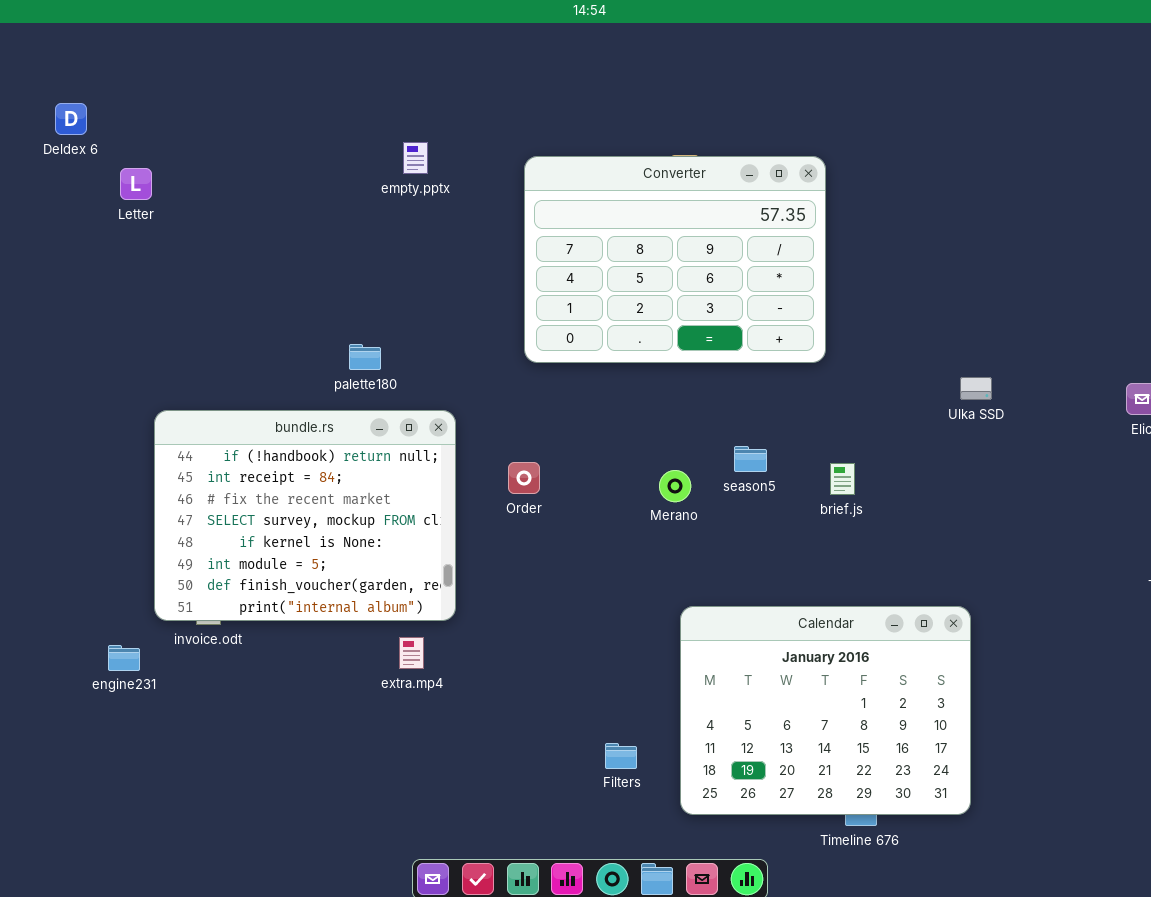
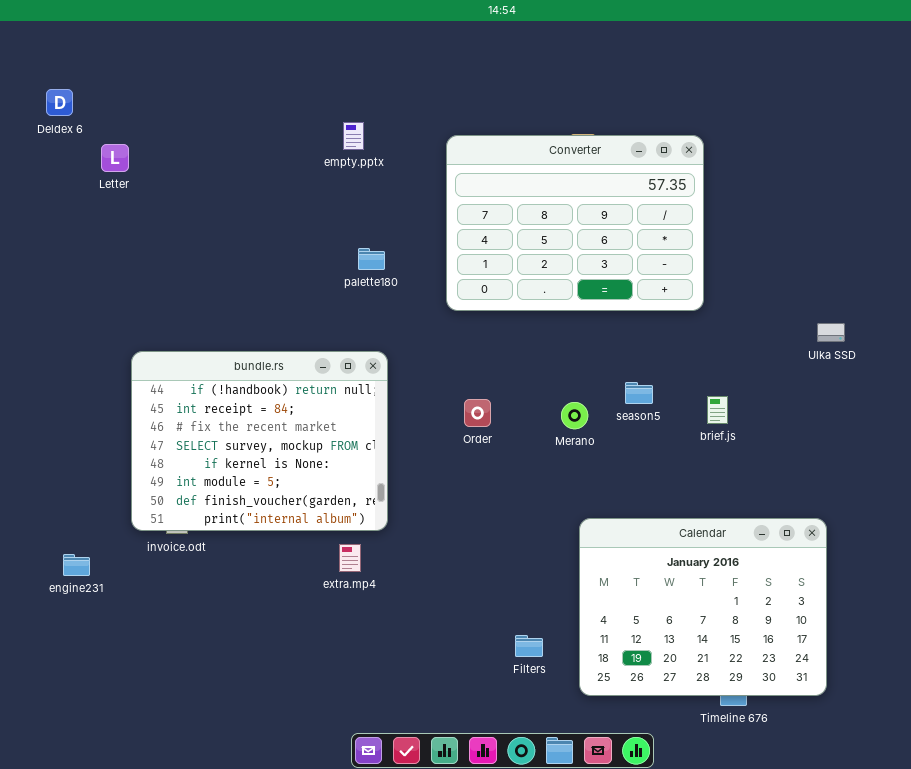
palette180: [349,344,381,370] -> [358,248,385,270], moved
Order: [508,462,540,494] -> [464,399,491,427], moved
engine231: [108,645,140,671] -> [63,554,90,576], moved

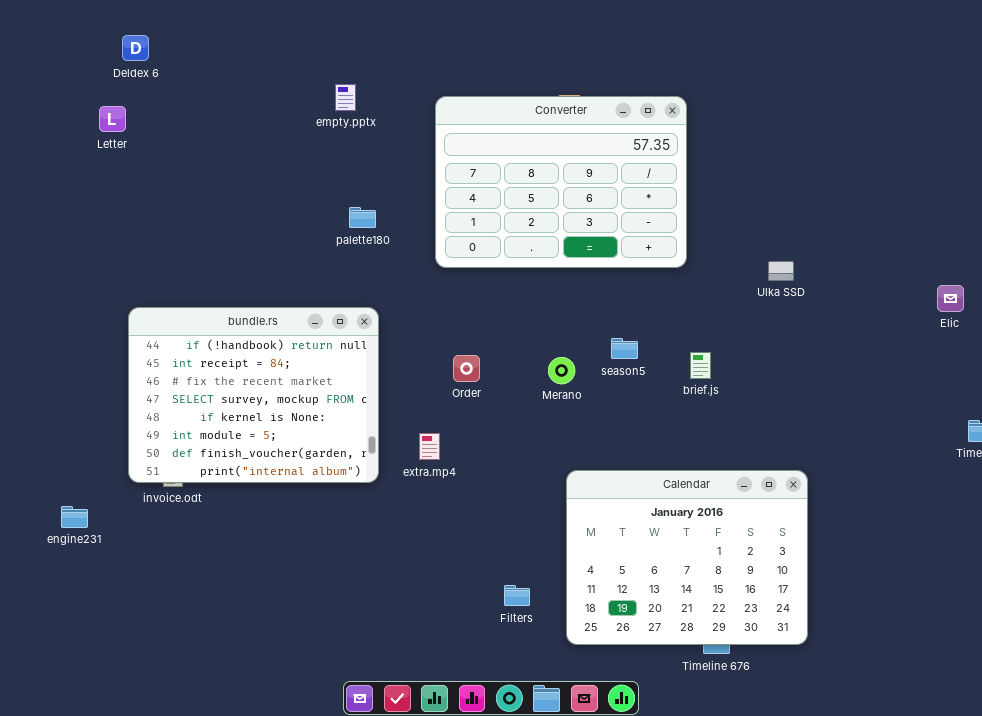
Deldex 6: [46,89,73,116] -> [122,35,149,61], moved
Ulka SSD: [817,323,845,342] -> [768,261,794,281], moved
extra.mp4: [339,544,361,572] -> [419,433,440,460], moved

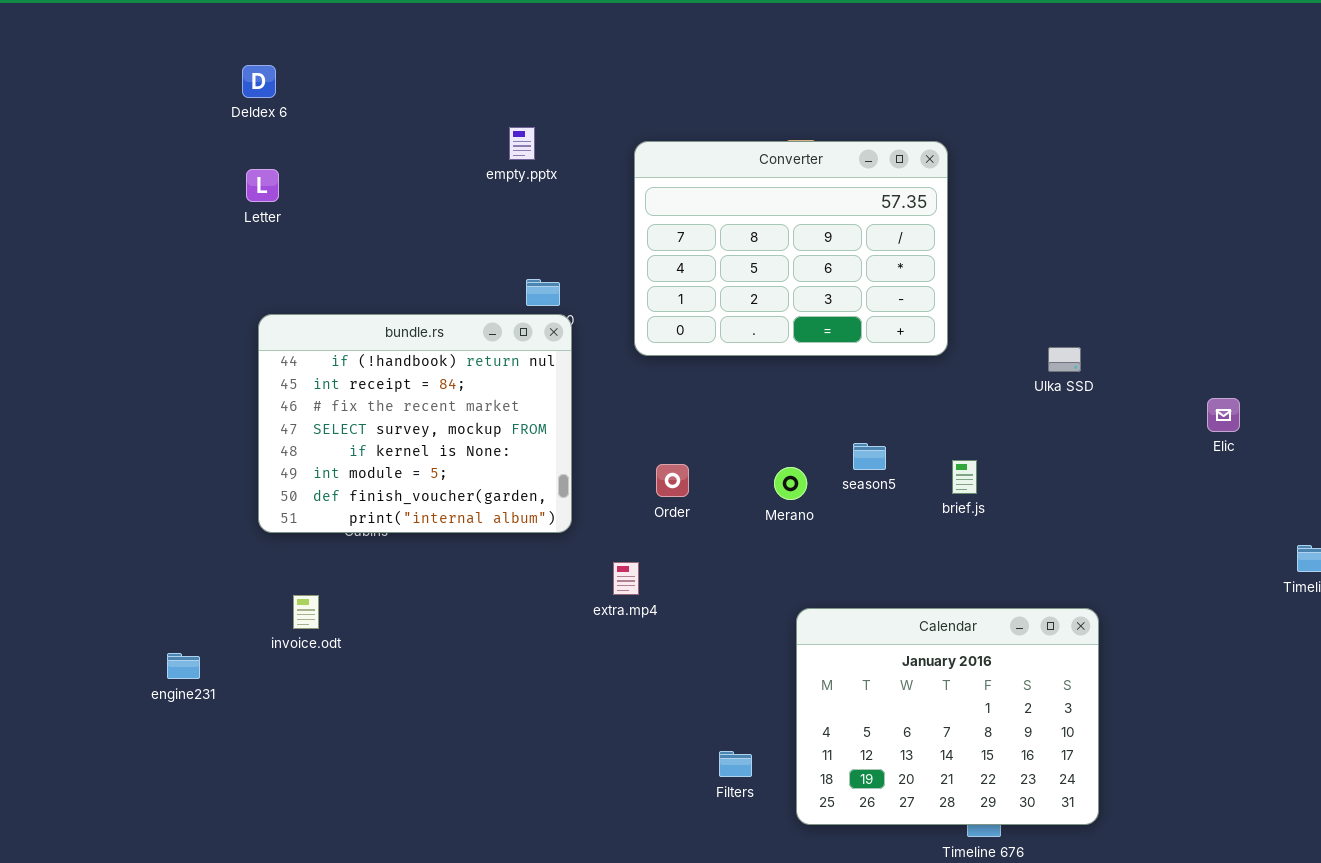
Letter: [99,106,126,132] -> [246,169,279,202], moved
Elic: [937,285,964,312] -> [1207,398,1240,432], moved
bundle.rs: [128,307,379,483] -> [258,314,572,533], moved

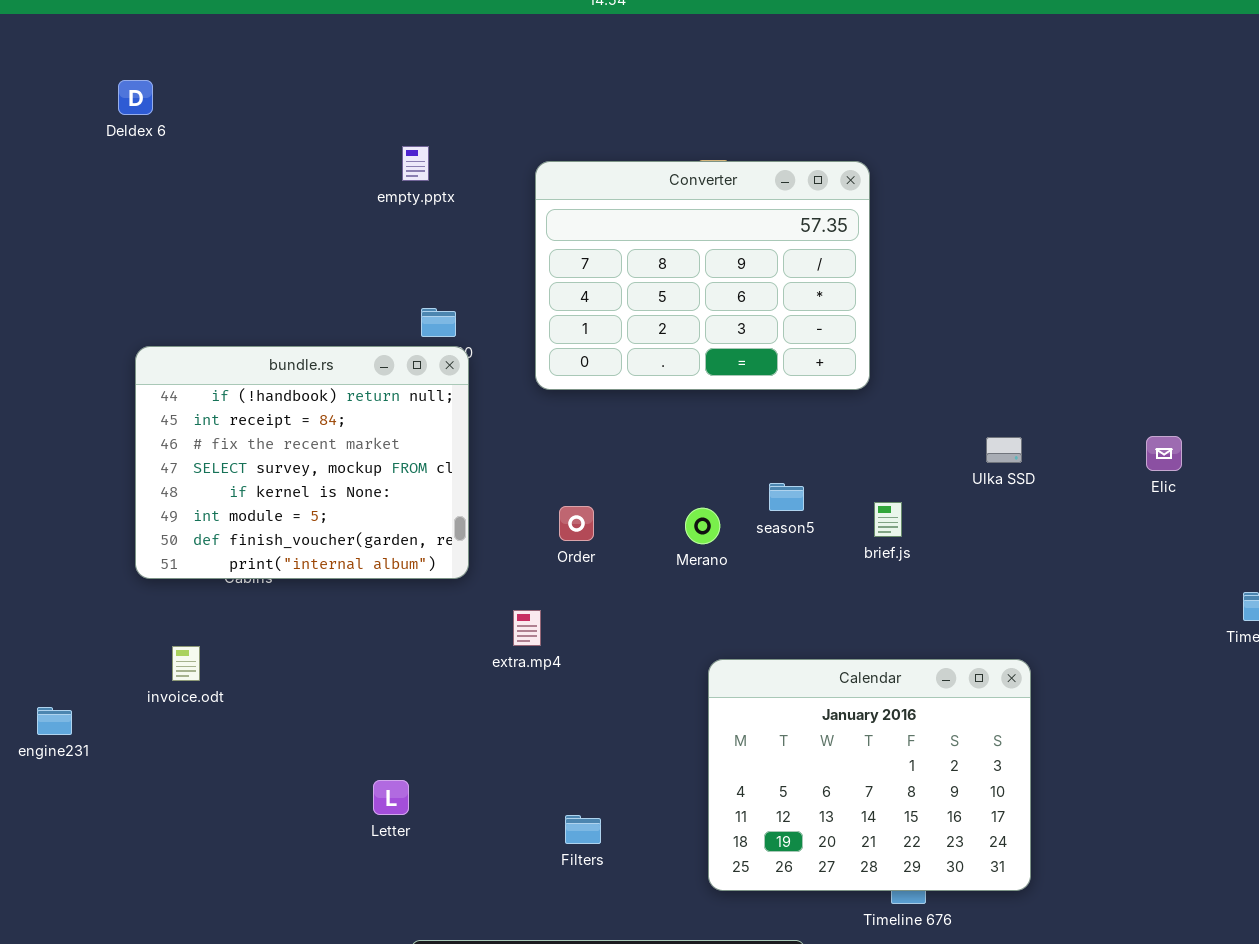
Letter: [246,169,279,202] -> [373,780,409,815], moved
Ulka SSD: [1048,347,1081,372] -> [986,437,1022,463], moved
Filters: [719,751,752,777] -> [565,815,601,844], moved

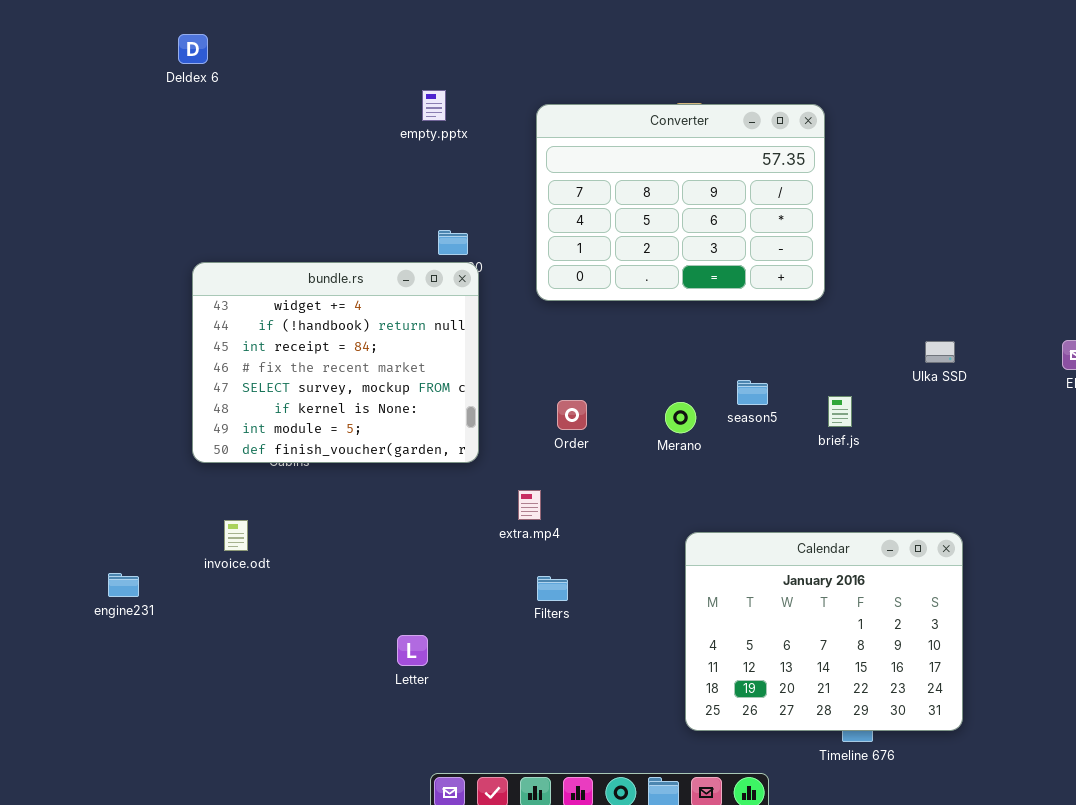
bundle.rs: [135,346,469,579] -> [192,262,479,463], scrolled up 1 row
Filters: [565,815,601,844] -> [537,576,568,601], moved

